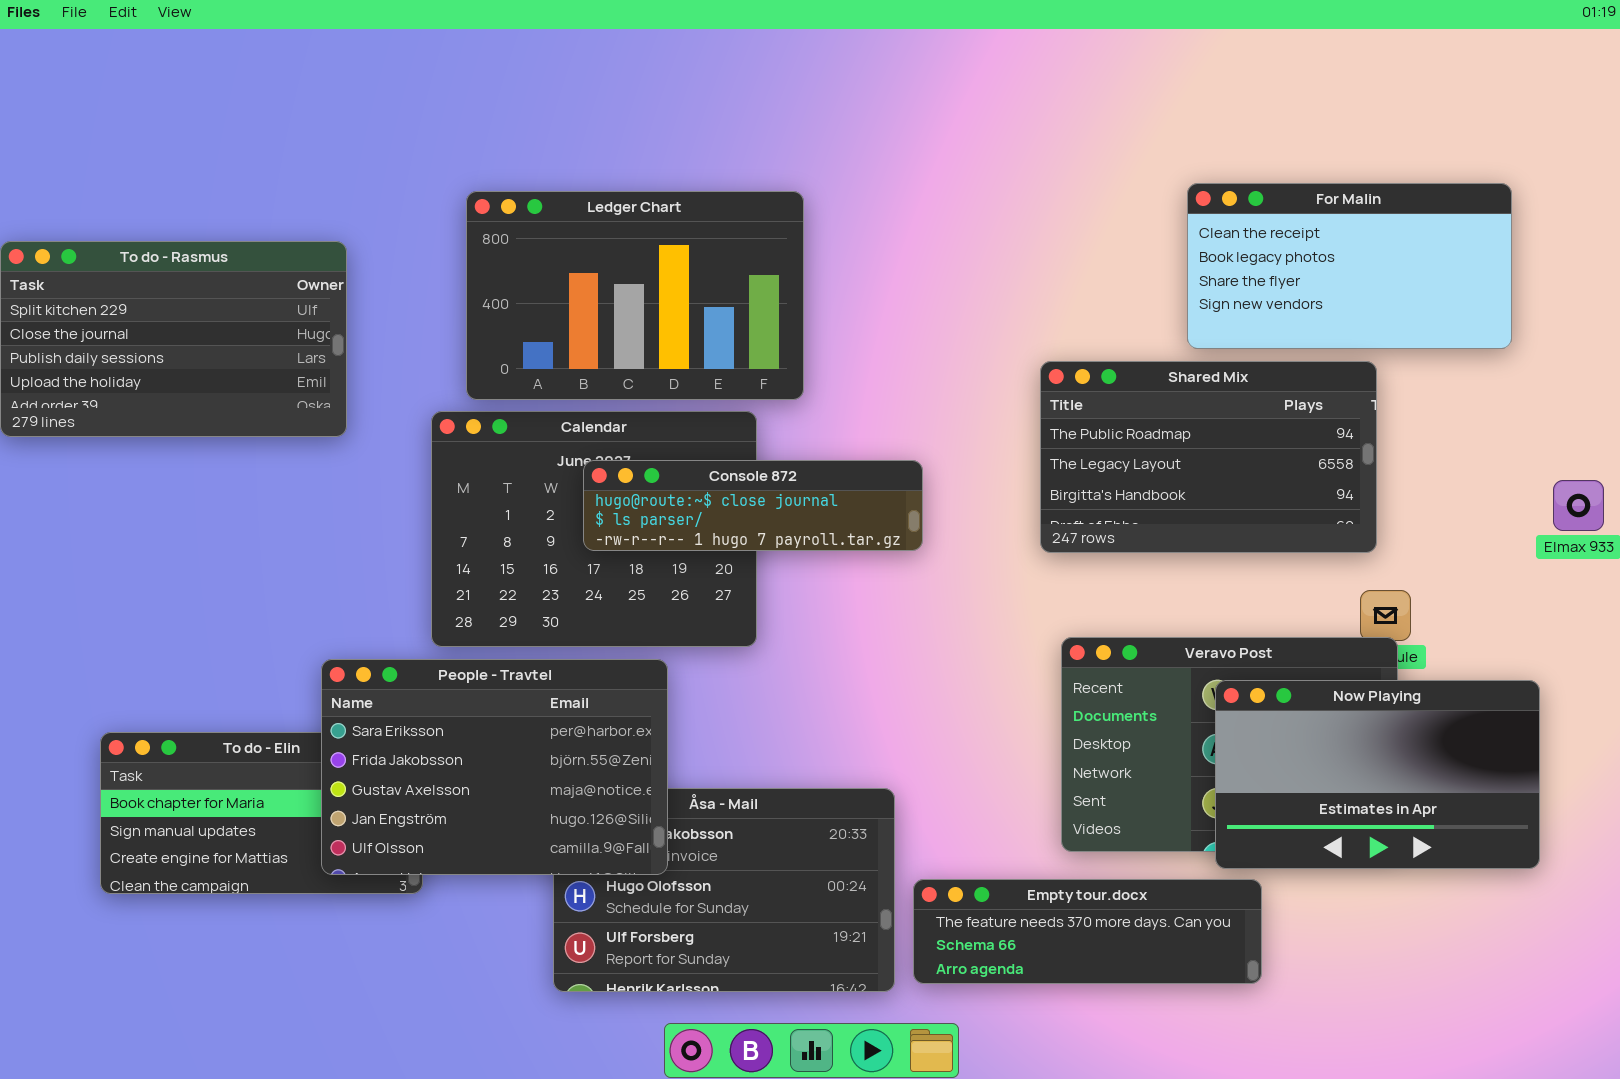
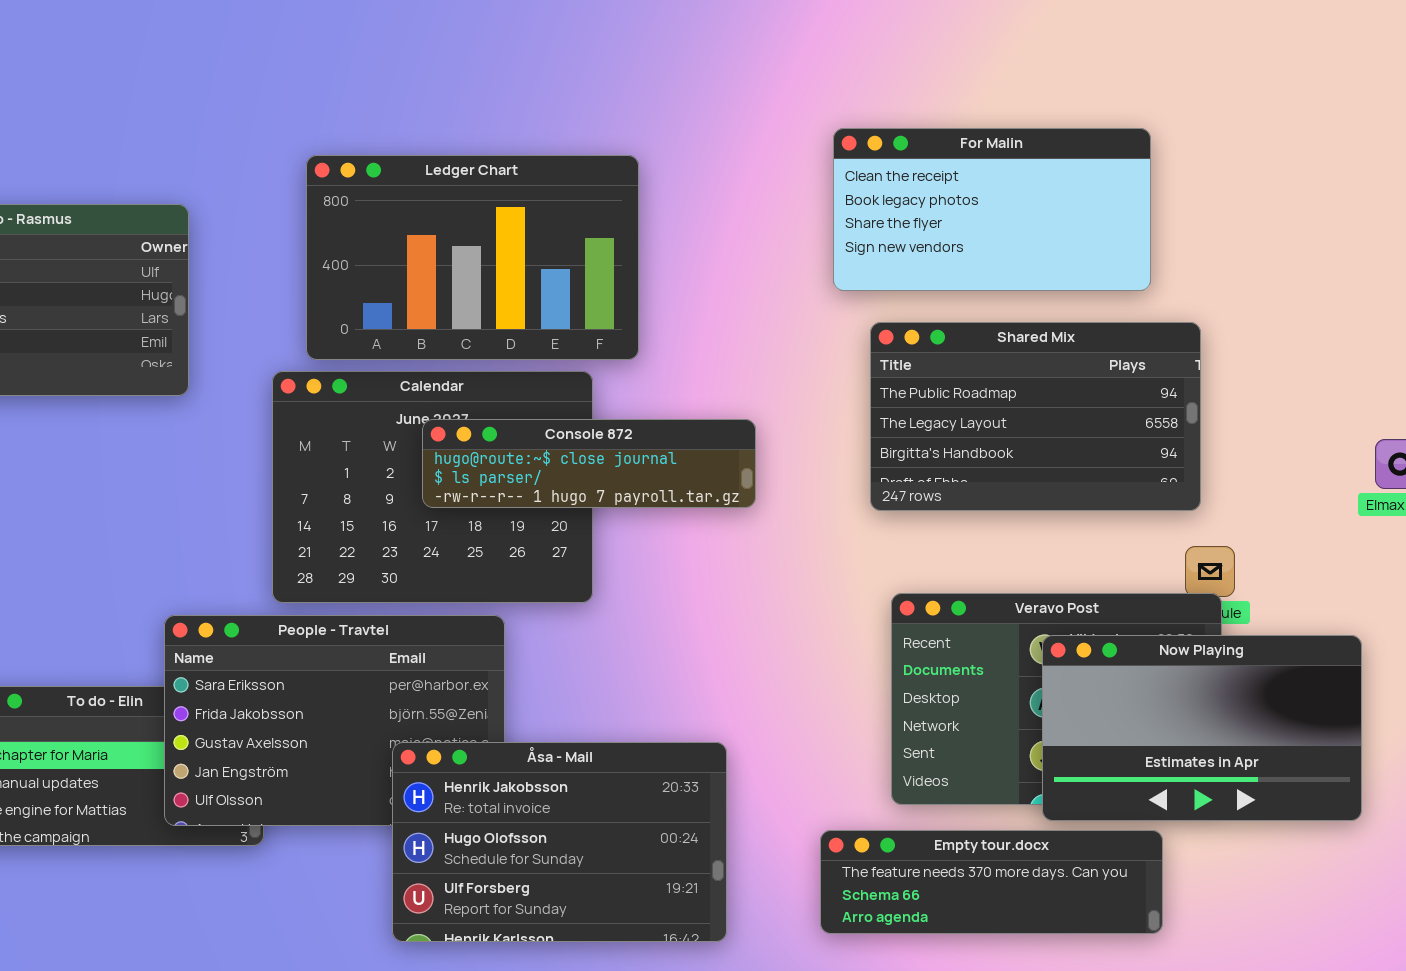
For Malin: [1187,183,1512,349] -> [833,128,1151,291], moved
Åsa - Mail: [553,788,895,992] -> [392,742,727,942], raised
Empty tour.docx: [913,879,1262,984] -> [820,830,1163,934], moved

